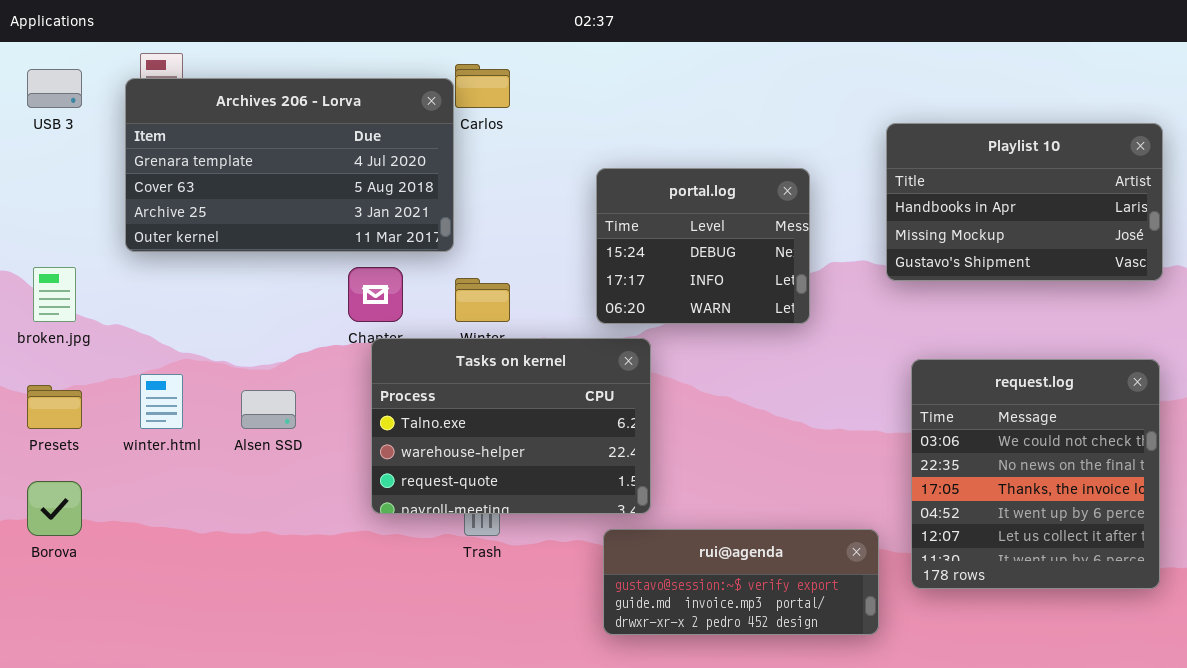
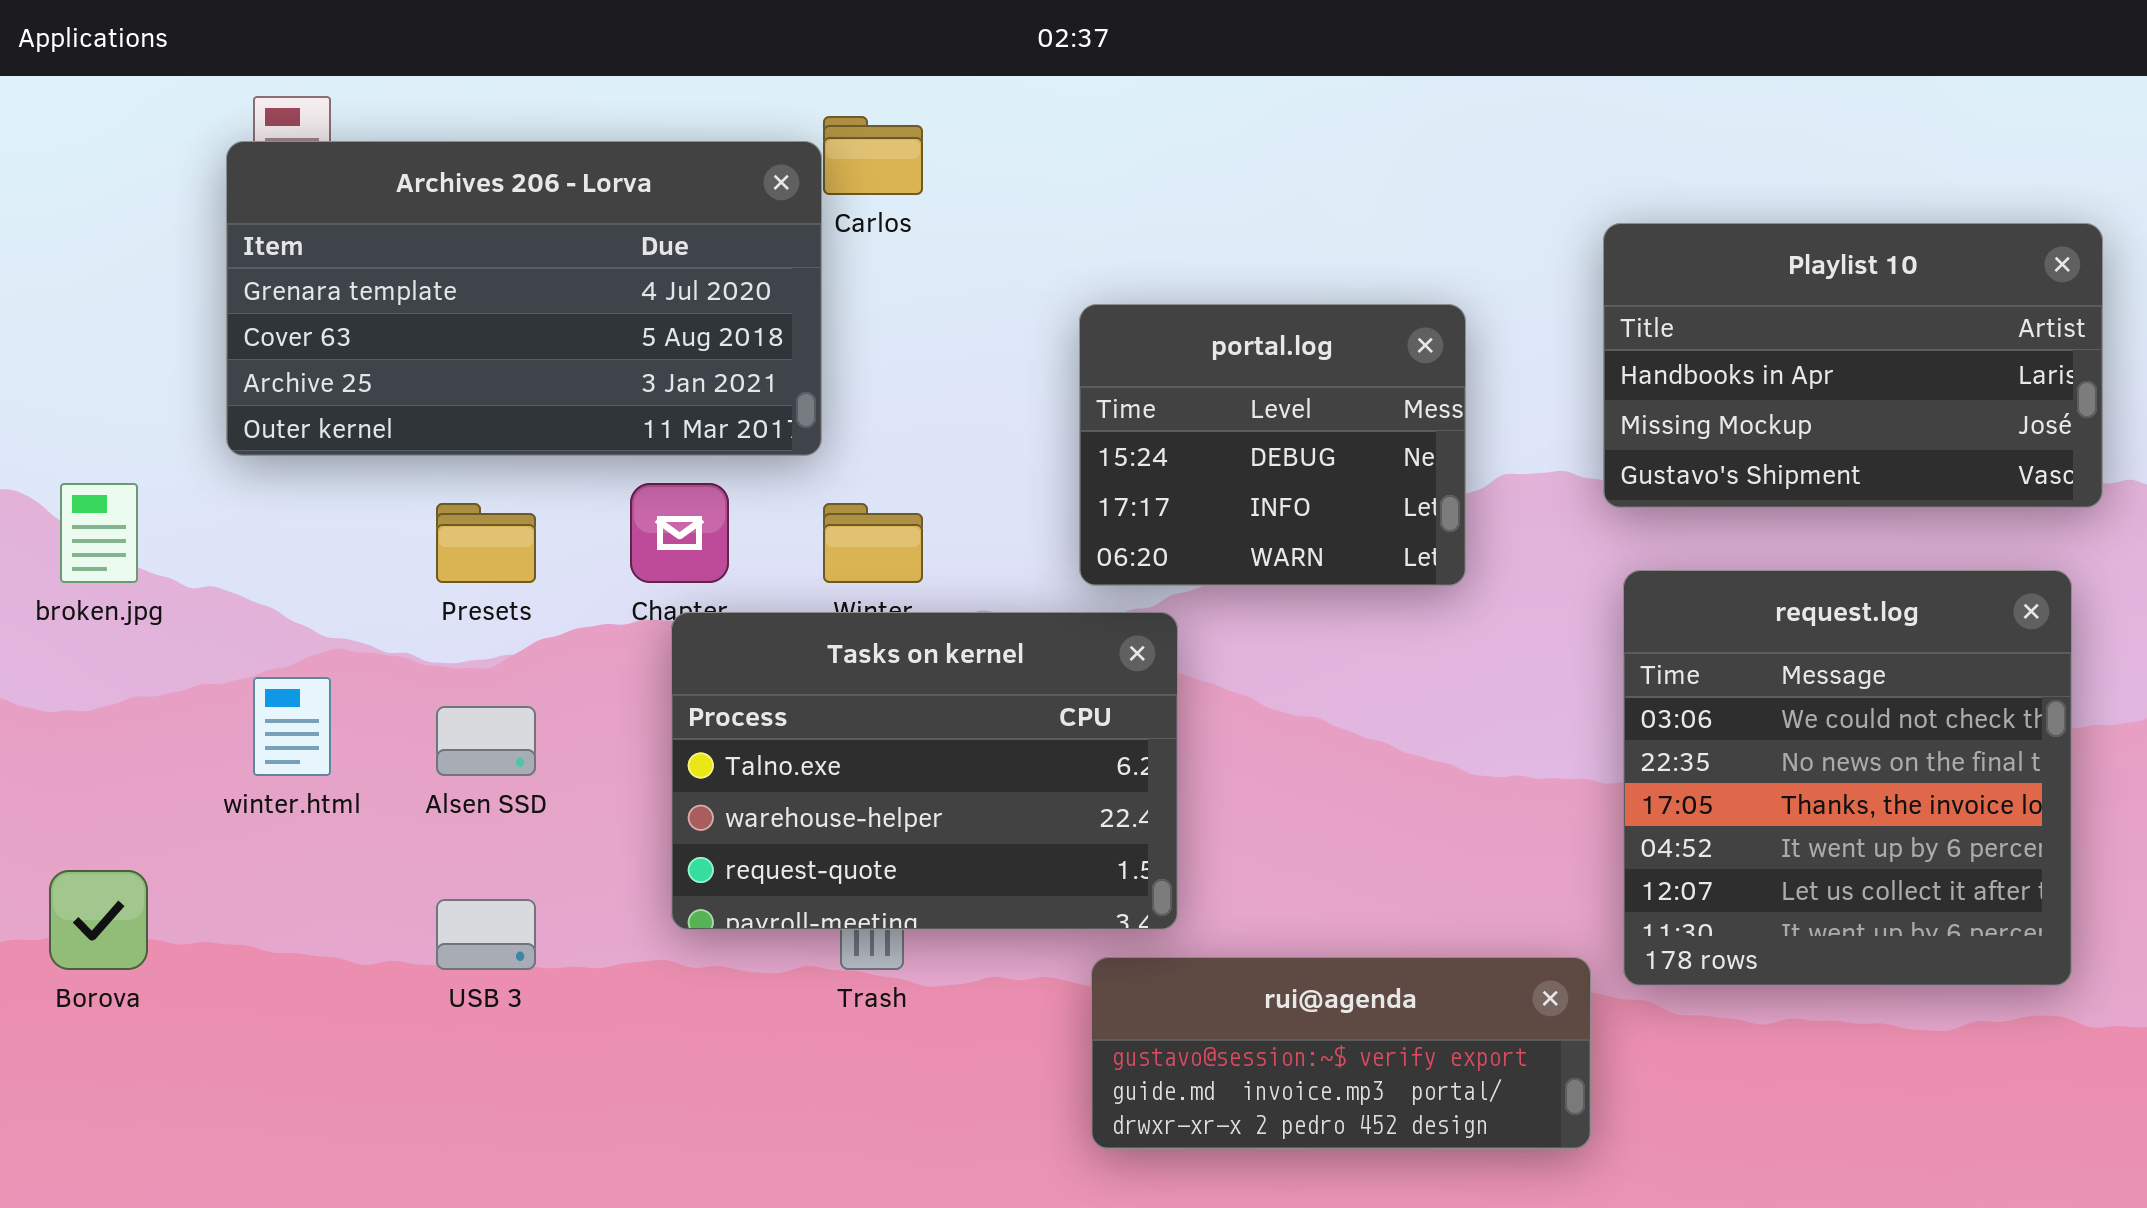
USB 3: [27,69,82,108] -> [436,899,536,970], moved
request.log: [911,359,1160,589] -> [1623,570,2072,986], moved
Presets: [27,385,82,429] -> [436,503,536,583], moved

